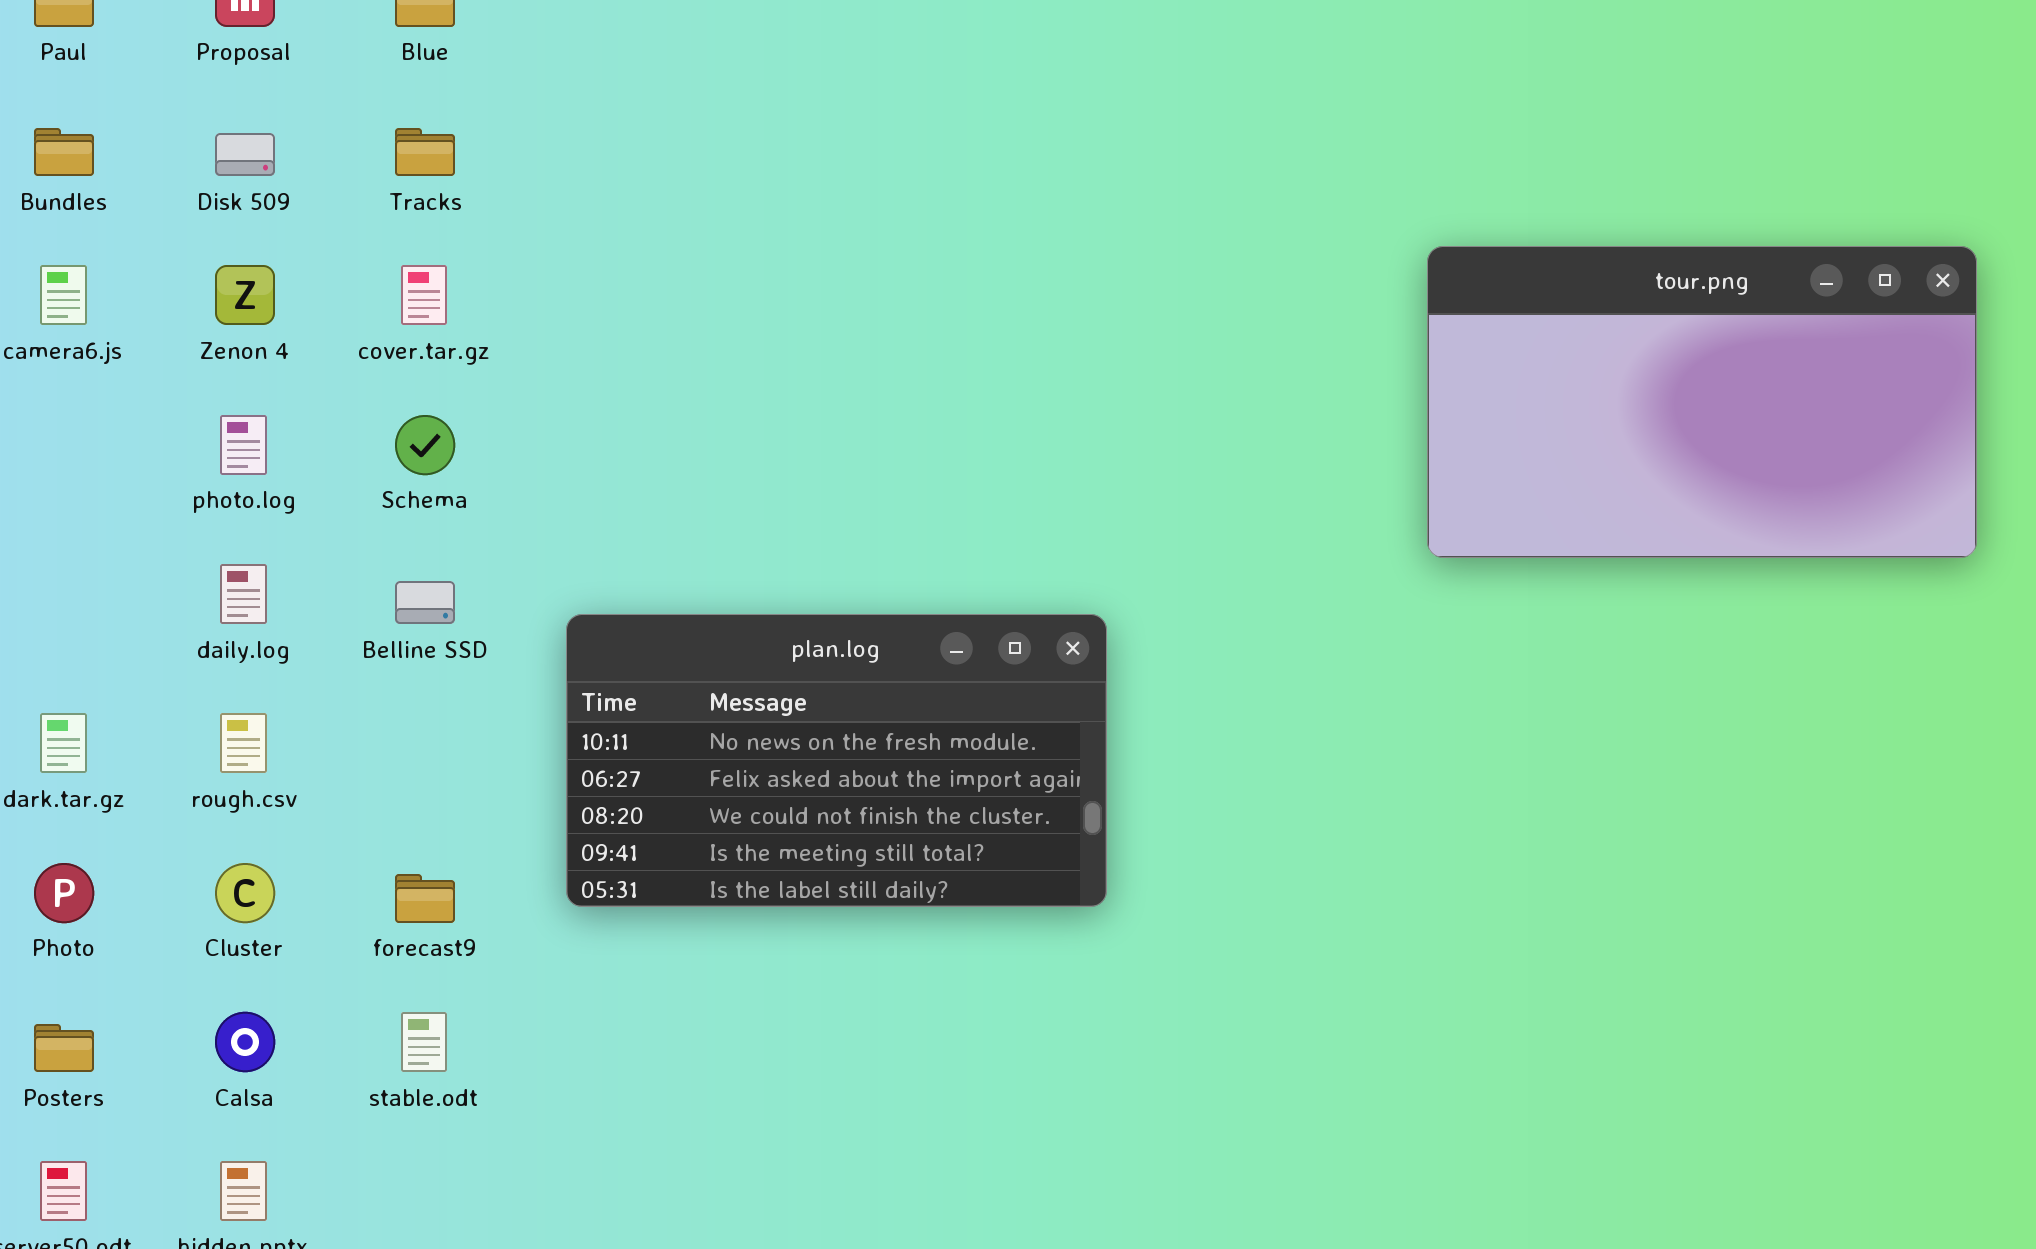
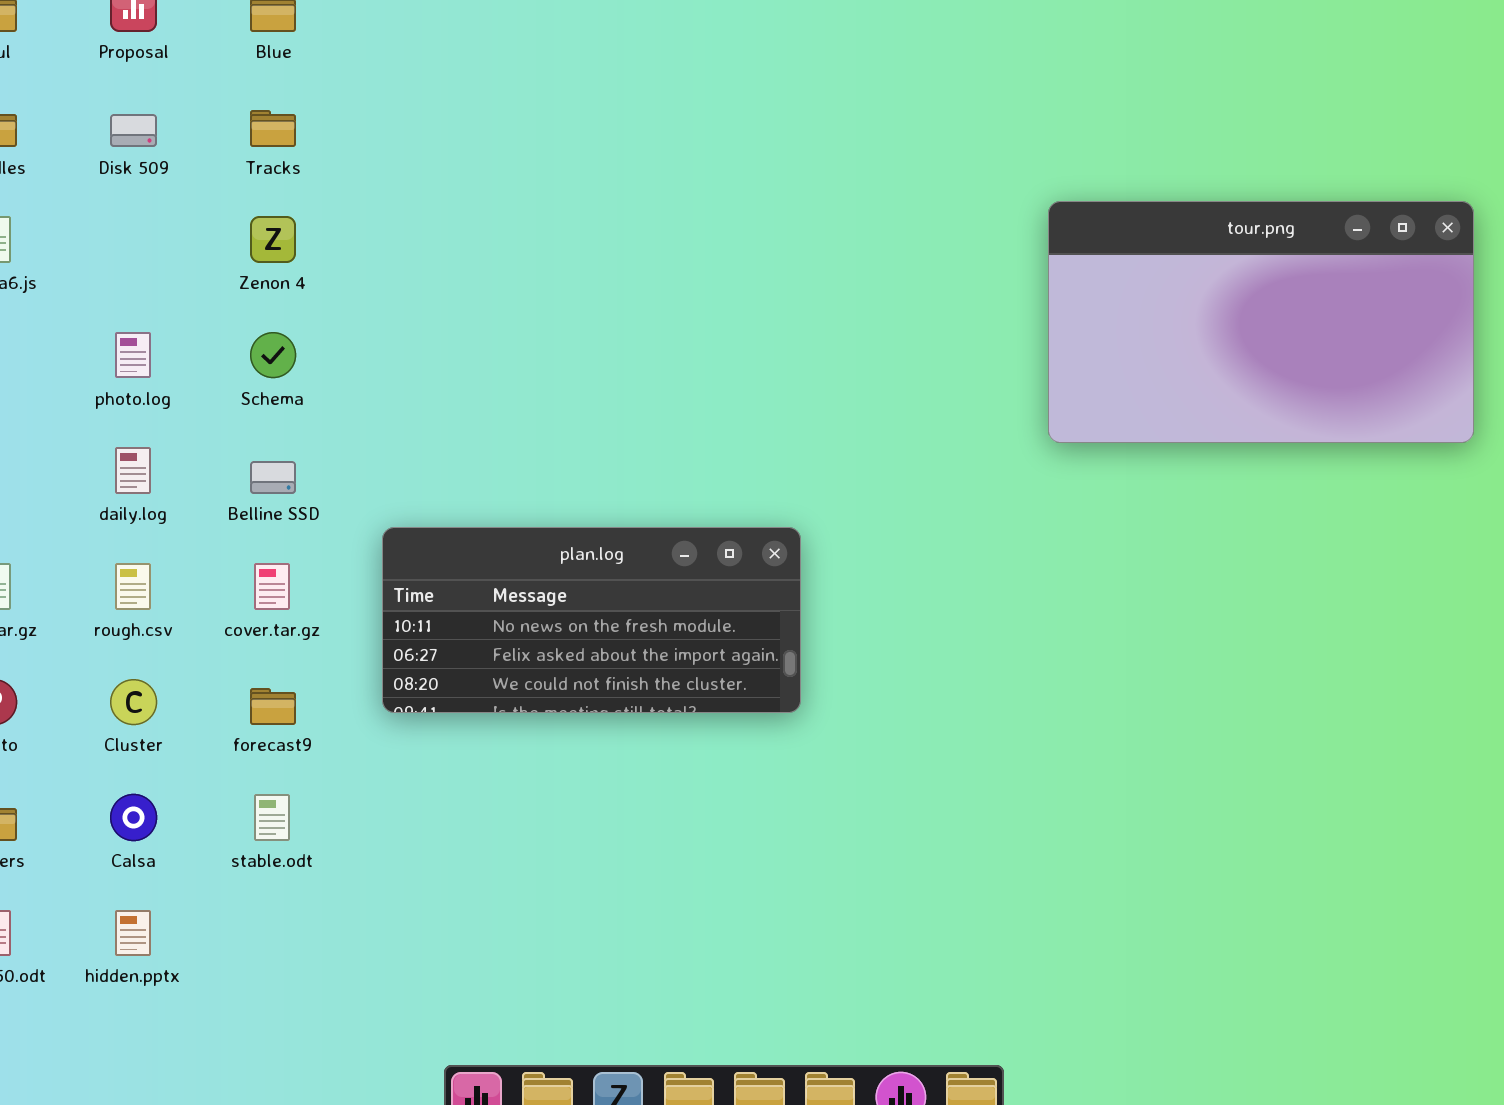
Zenon 4: [215,265,275,325] -> [250,216,296,263], moved
cover.tar.gz: [401,265,447,325] -> [254,563,290,610], moved
plan.log: [566,614,1107,907] -> [382,527,801,713], resized

